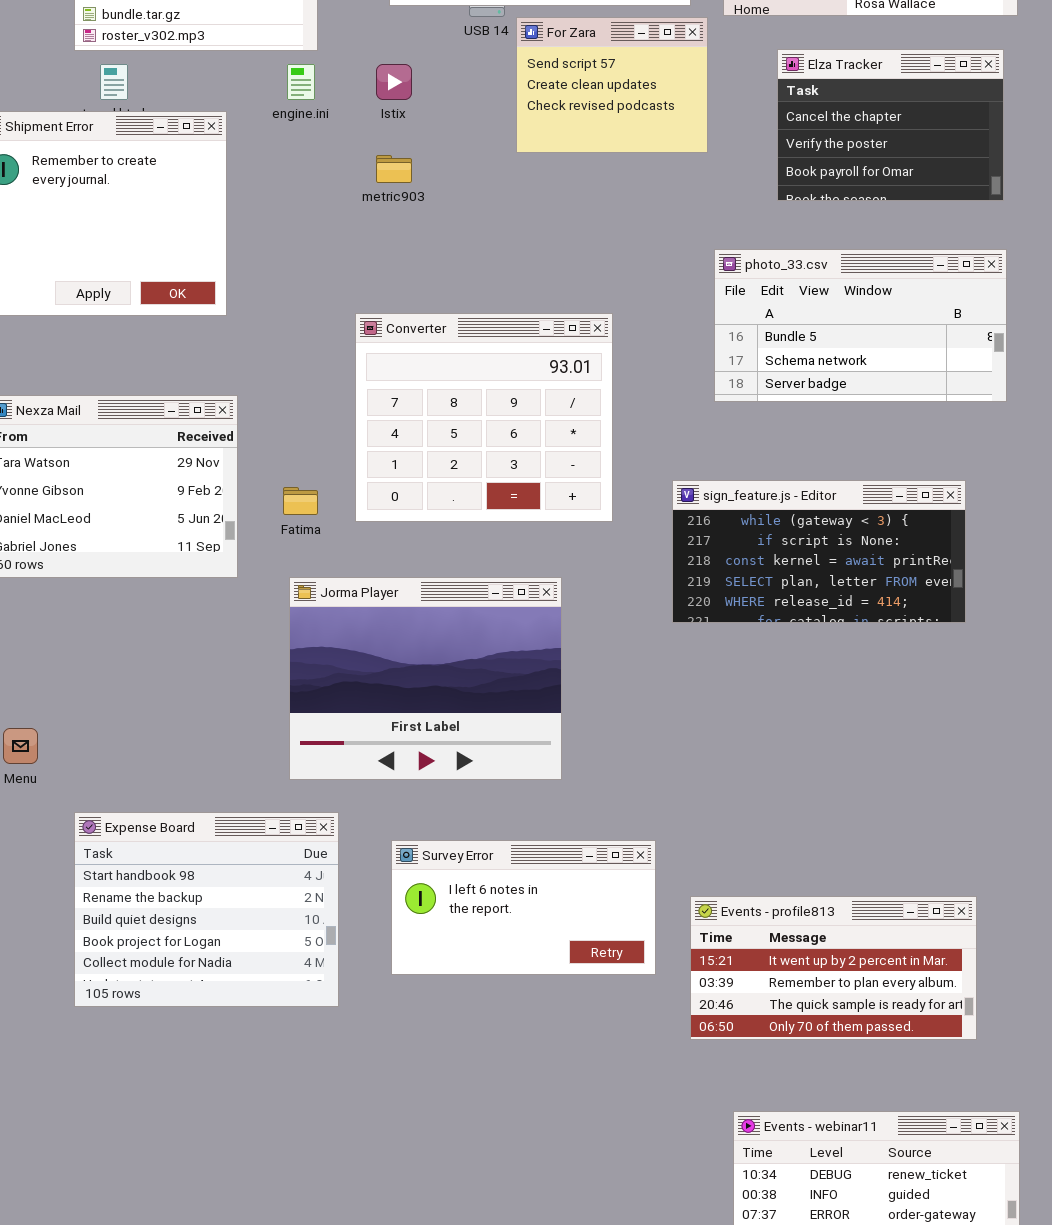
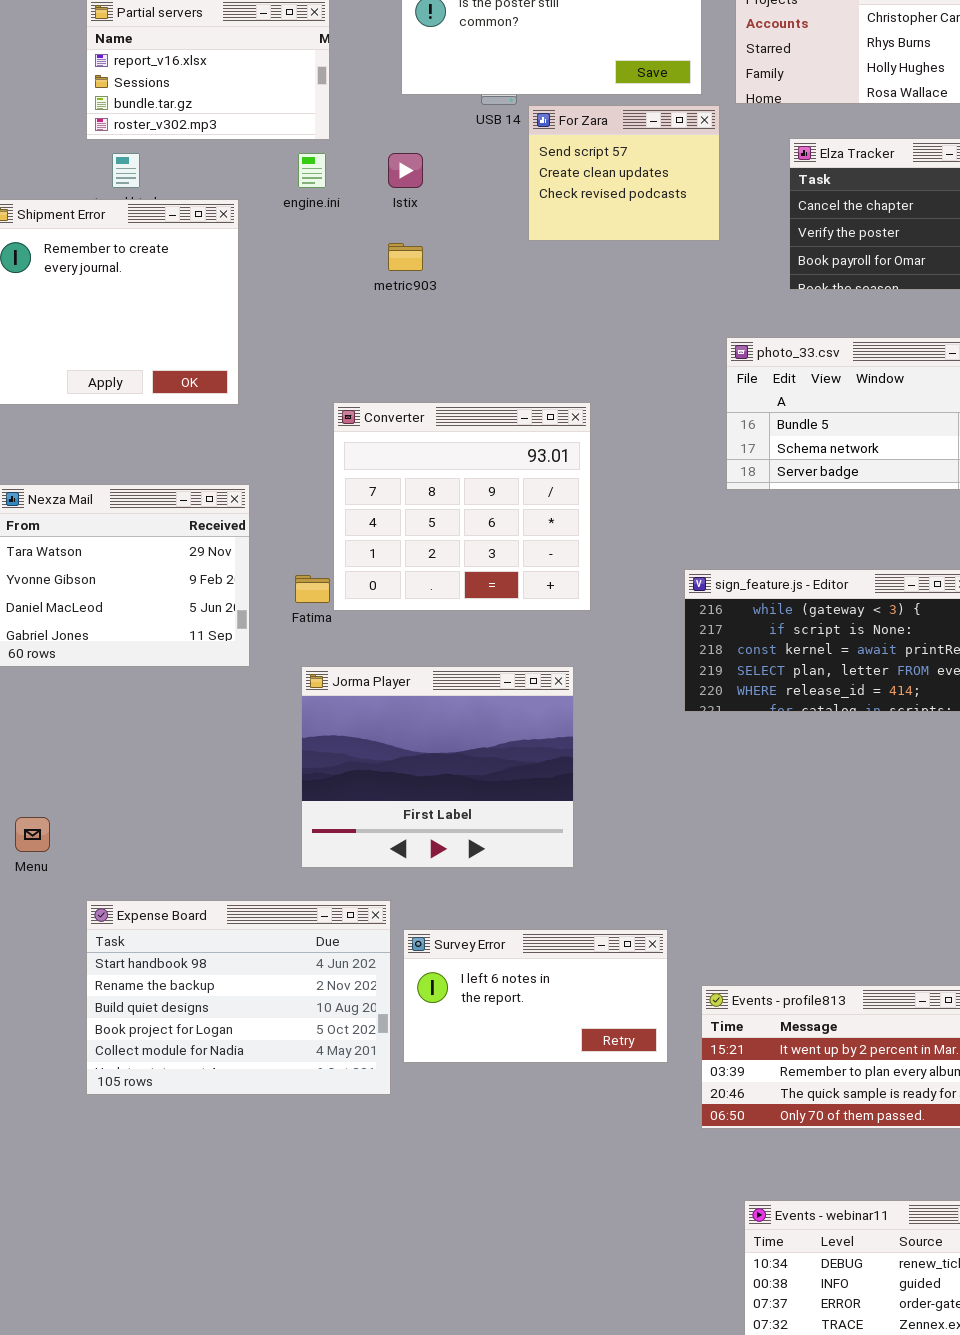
Converter: [355,313,613,522] -> [333,402,591,611], moved
Expense Board: [74,812,339,1007] -> [86,900,391,1095], resized

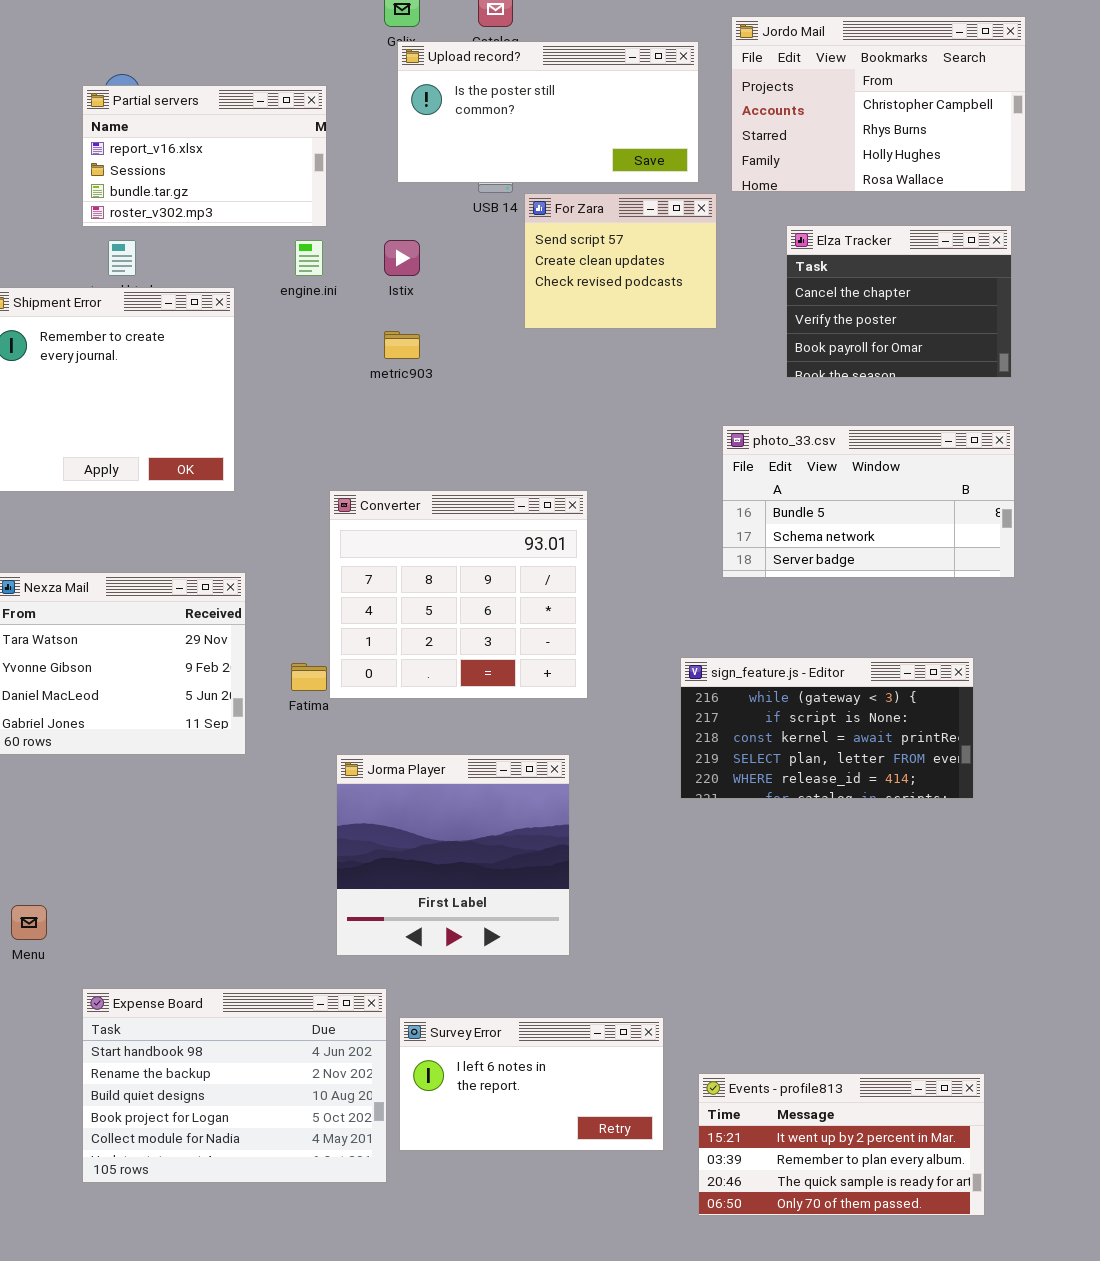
Jorma Player: [301,666,574,868] -> [336,754,570,956], resized

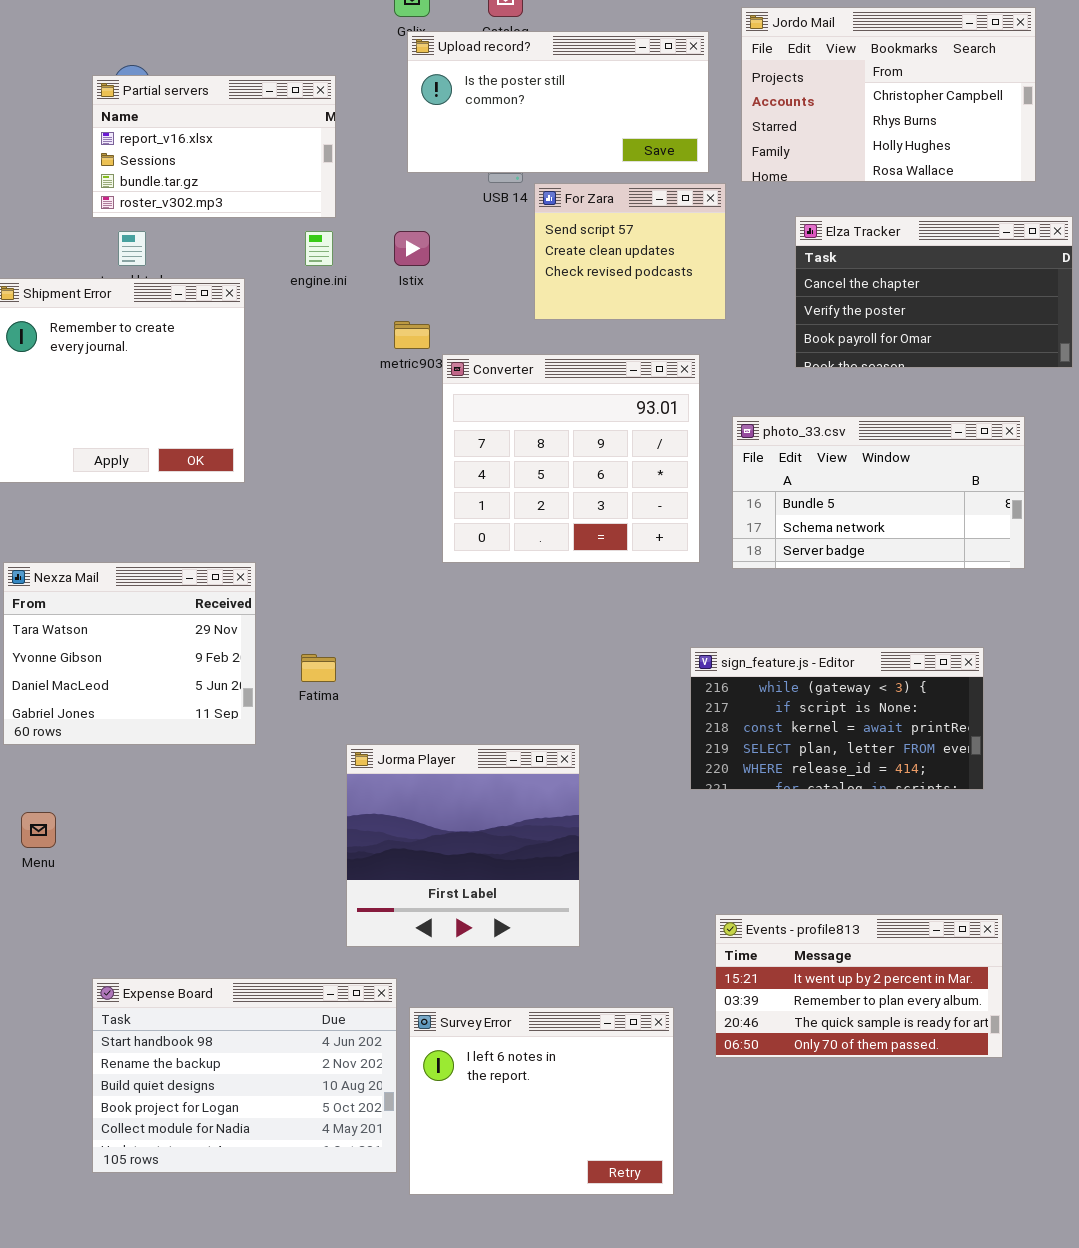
Elza Tracker: [786,225,1012,378] -> [795,216,1073,368], resized
Converter: [329,490,588,699] -> [442,354,700,563], moved
Menu: [11,905,47,940] -> [21,812,56,848], moved
Survey Error: [399,1017,664,1151] -> [409,1007,674,1195], resized
Events - profile813: [698,1073,985,1216] -> [715,914,1003,1058], moved

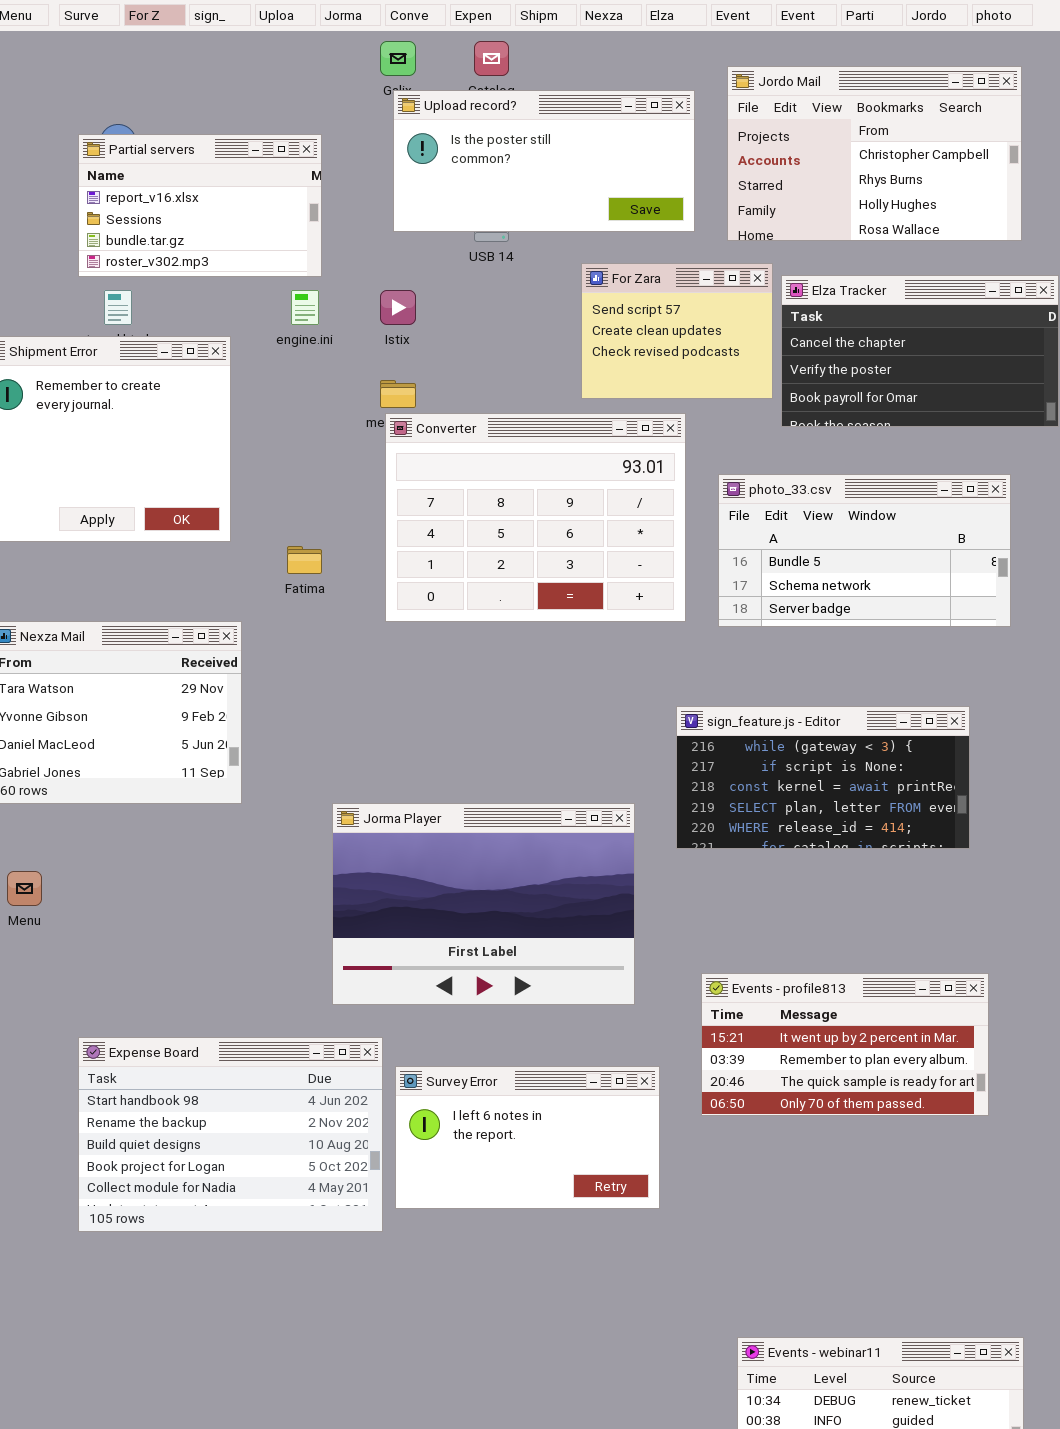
For Zara: [534,183,726,320] -> [581,263,773,399], moved
Converter: [442,354,700,563] -> [385,413,686,622], resized
Fatima: [301,654,336,682] -> [287,546,322,574], moved
Jorma Player: [346,744,580,947] -> [332,803,635,1005], resized
Survey Error: [409,1007,674,1195] -> [395,1066,660,1209], resized

